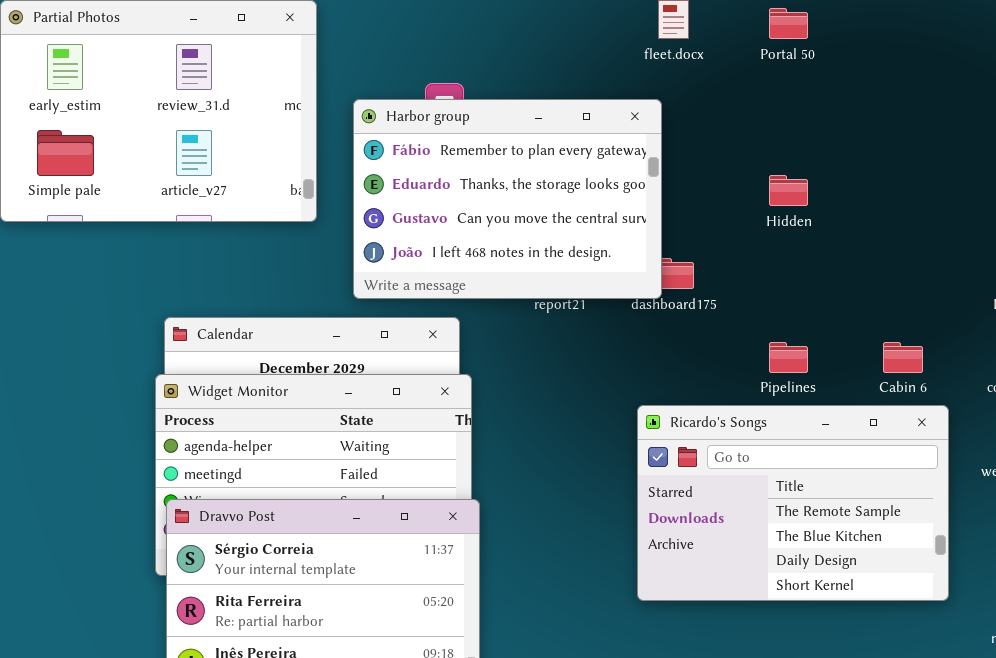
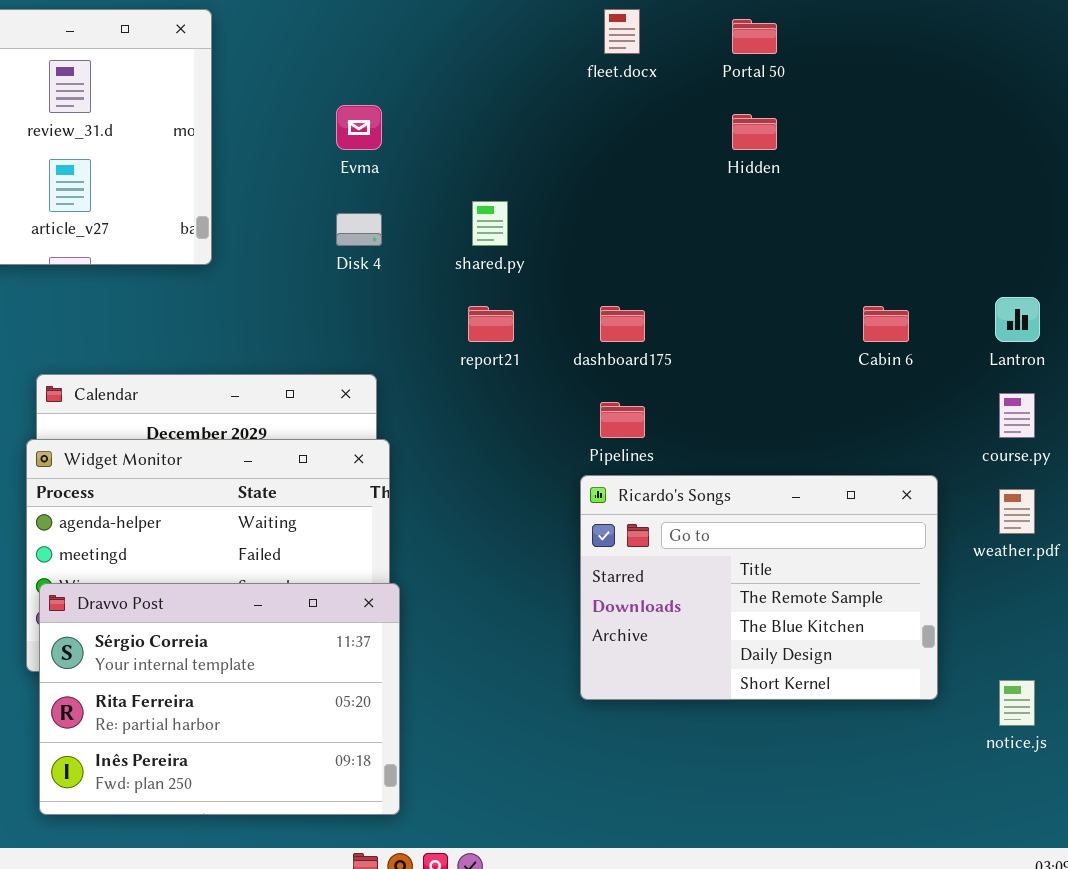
Harbor group: [353,99,662,299] -> none, closed
Hidden: [769,175,808,206] -> [732,114,777,150], moved
Pipelines: [769,342,808,373] -> [600,402,645,438], moved
Cabin 6: [883,342,923,373] -> [863,306,909,342], moved

